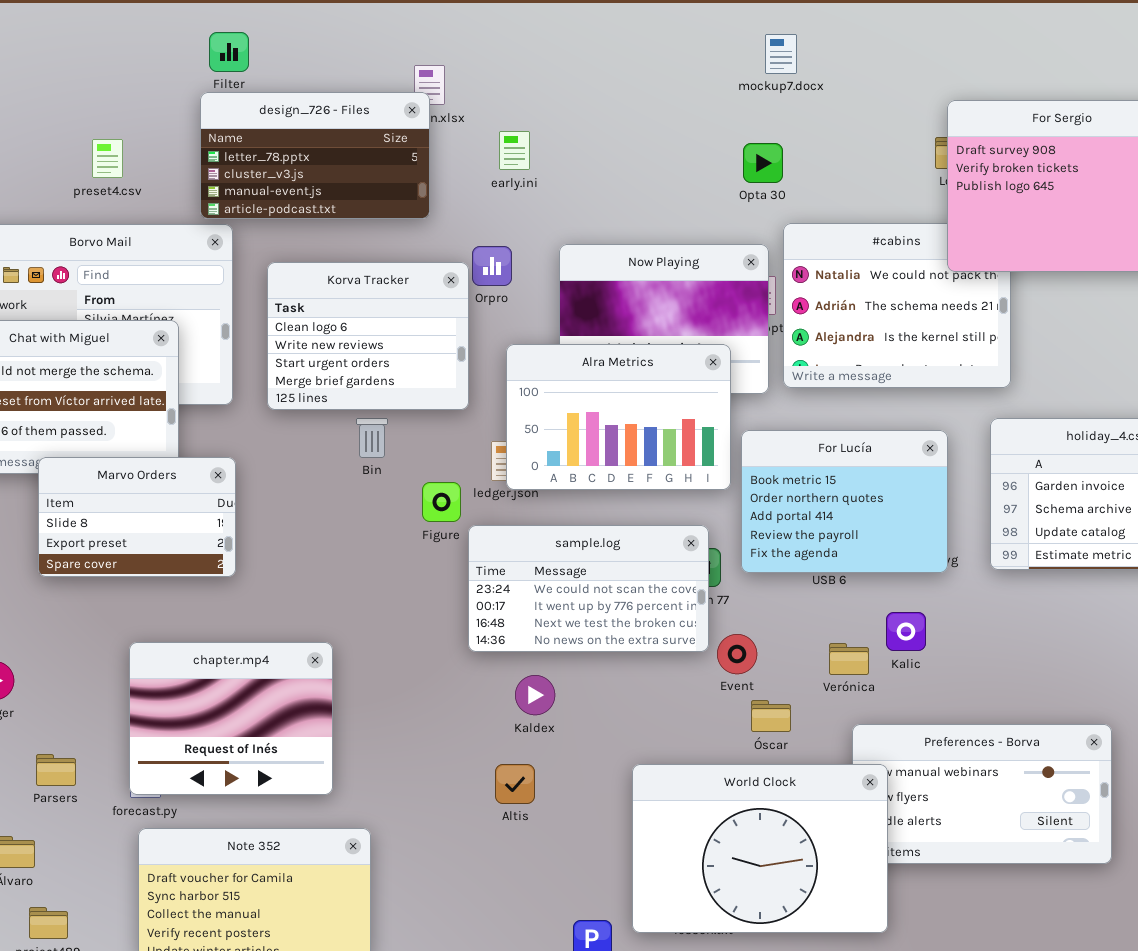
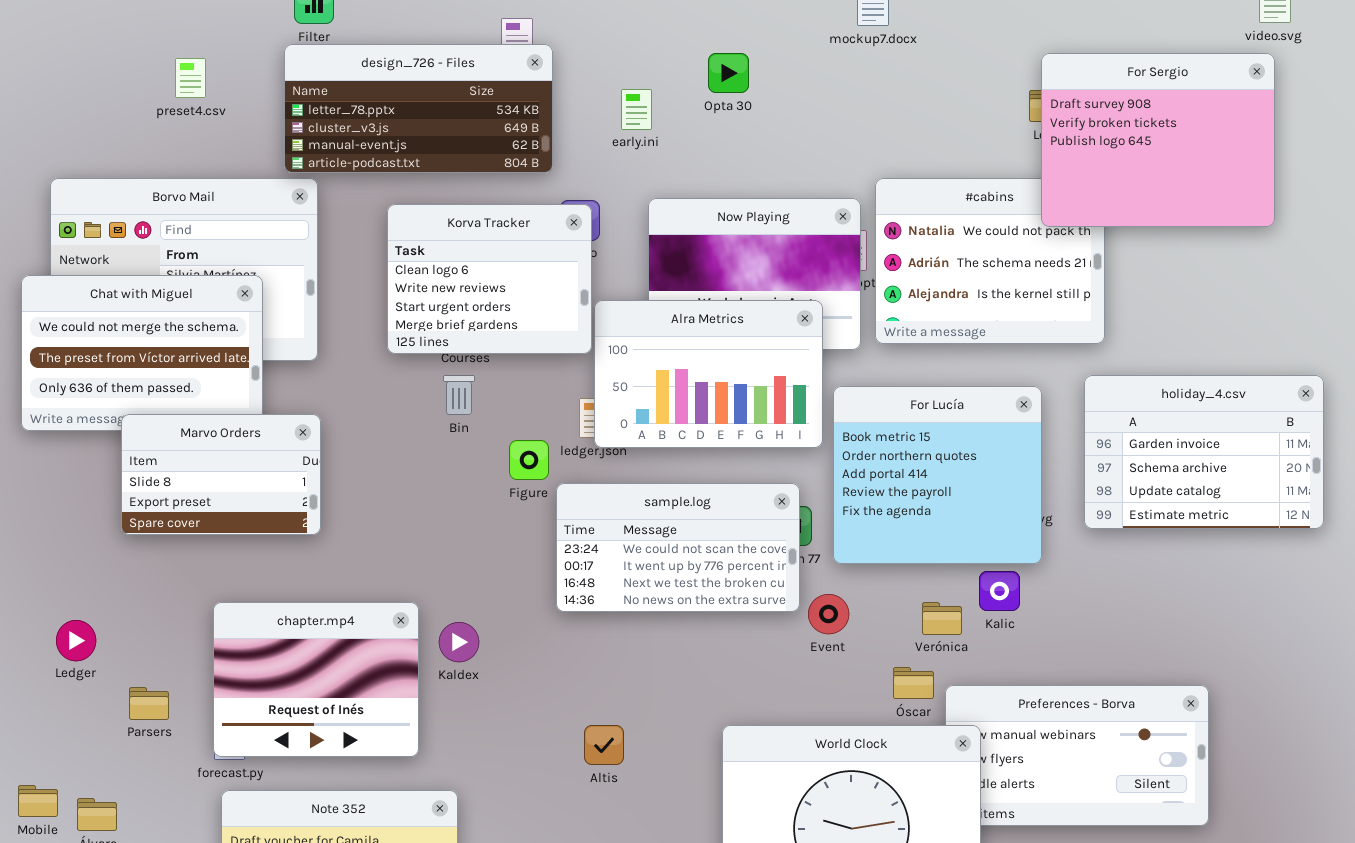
design_726 - Files: [200,92,430,219] -> [284,44,553,173], resized
early.ini: [499,131,530,170] -> [621,89,652,130], moved
preset4.csv: [92,139,123,178] -> [175,58,206,98], moved
Opta 30: [743,143,783,183] -> [708,53,749,93], moved
Korva Tracker: [267,262,469,410] -> [387,204,592,354], moved
For Lucía: [741,430,948,573] -> [833,386,1042,564], resized
Kaldex: [515,675,555,715] -> [439,622,479,662], moved
Óscar: [751,700,791,732] -> [893,667,934,699], moved
Parsers: [36,754,76,786] -> [129,687,169,720], moved

